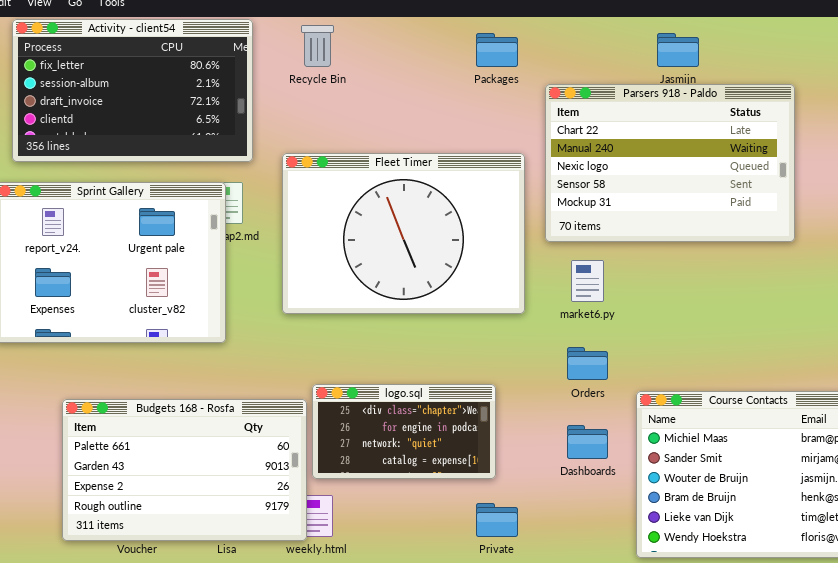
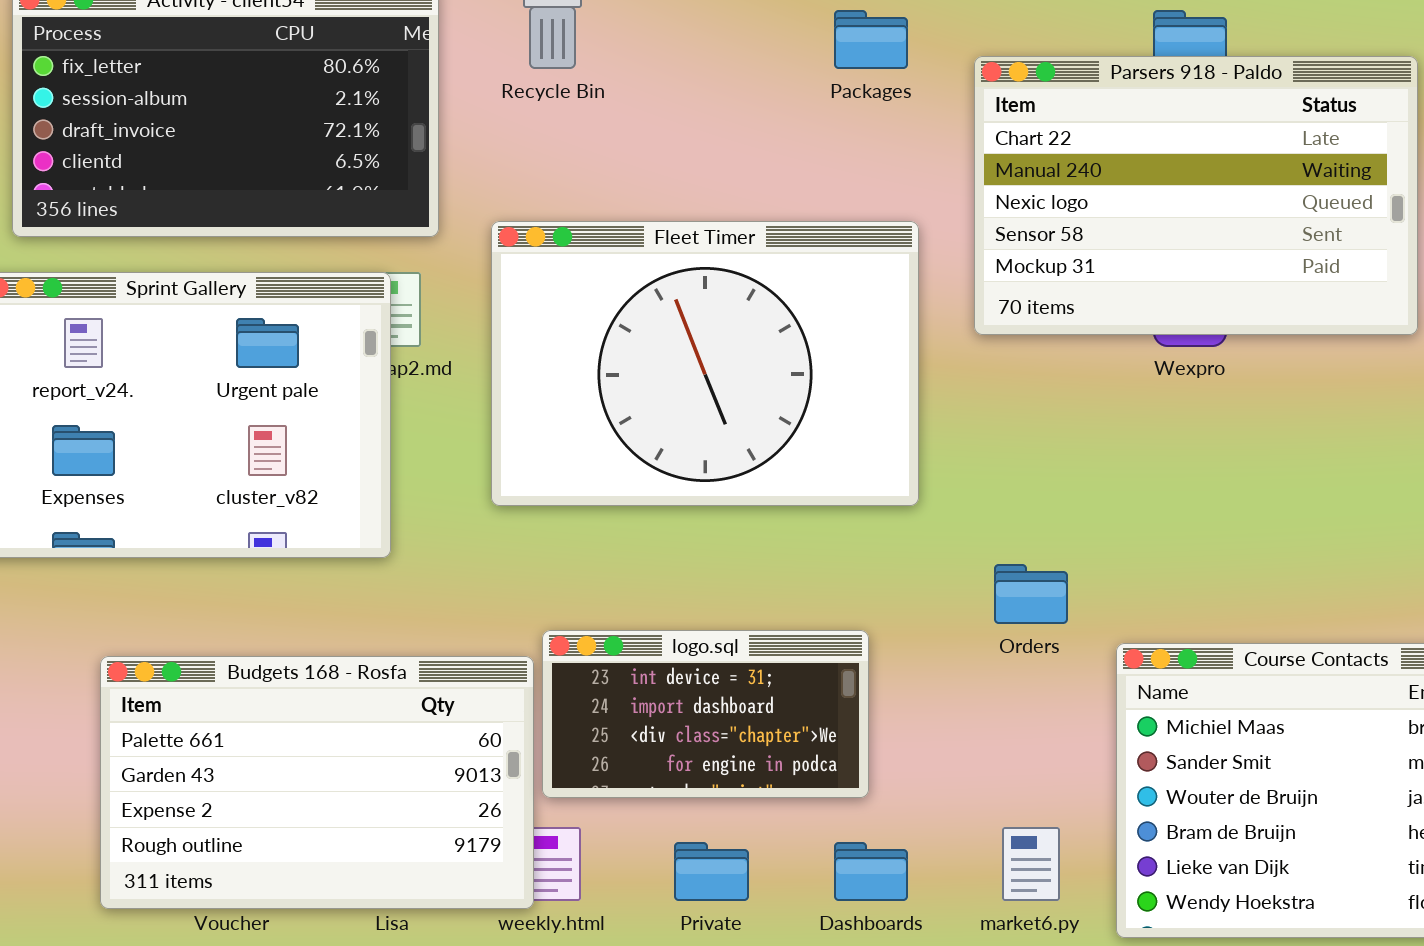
Parsers 918 - Paldo: [545,84,795,242] -> [974,56,1418,335], moved
market6.py: [571,260,604,302] -> [1002,827,1060,901], moved
logo.sql: [312,384,496,479] -> [542,630,869,798], scrolled up 2 rows
Dashboards: [567,425,608,459] -> [834,842,908,901], moved
Private: [476,503,518,537] -> [674,842,749,901], moved

